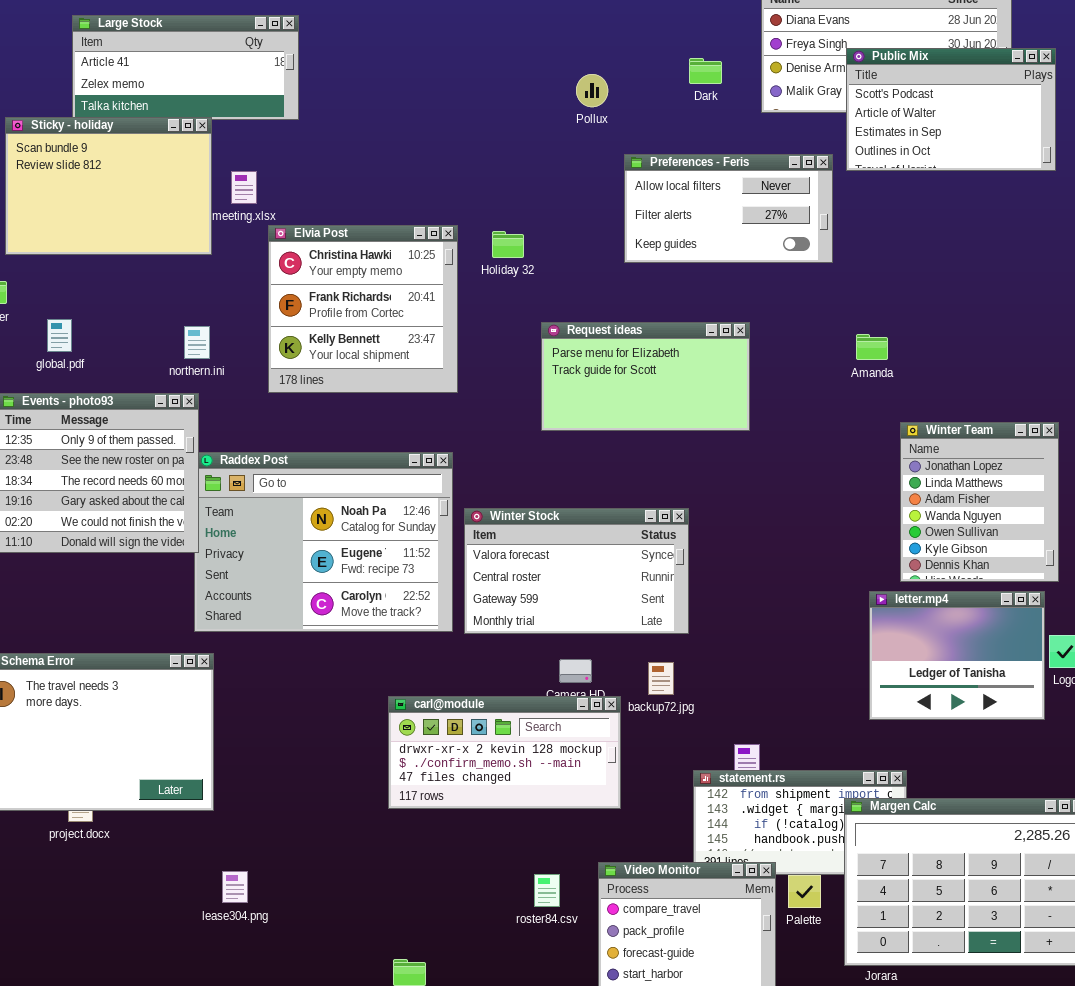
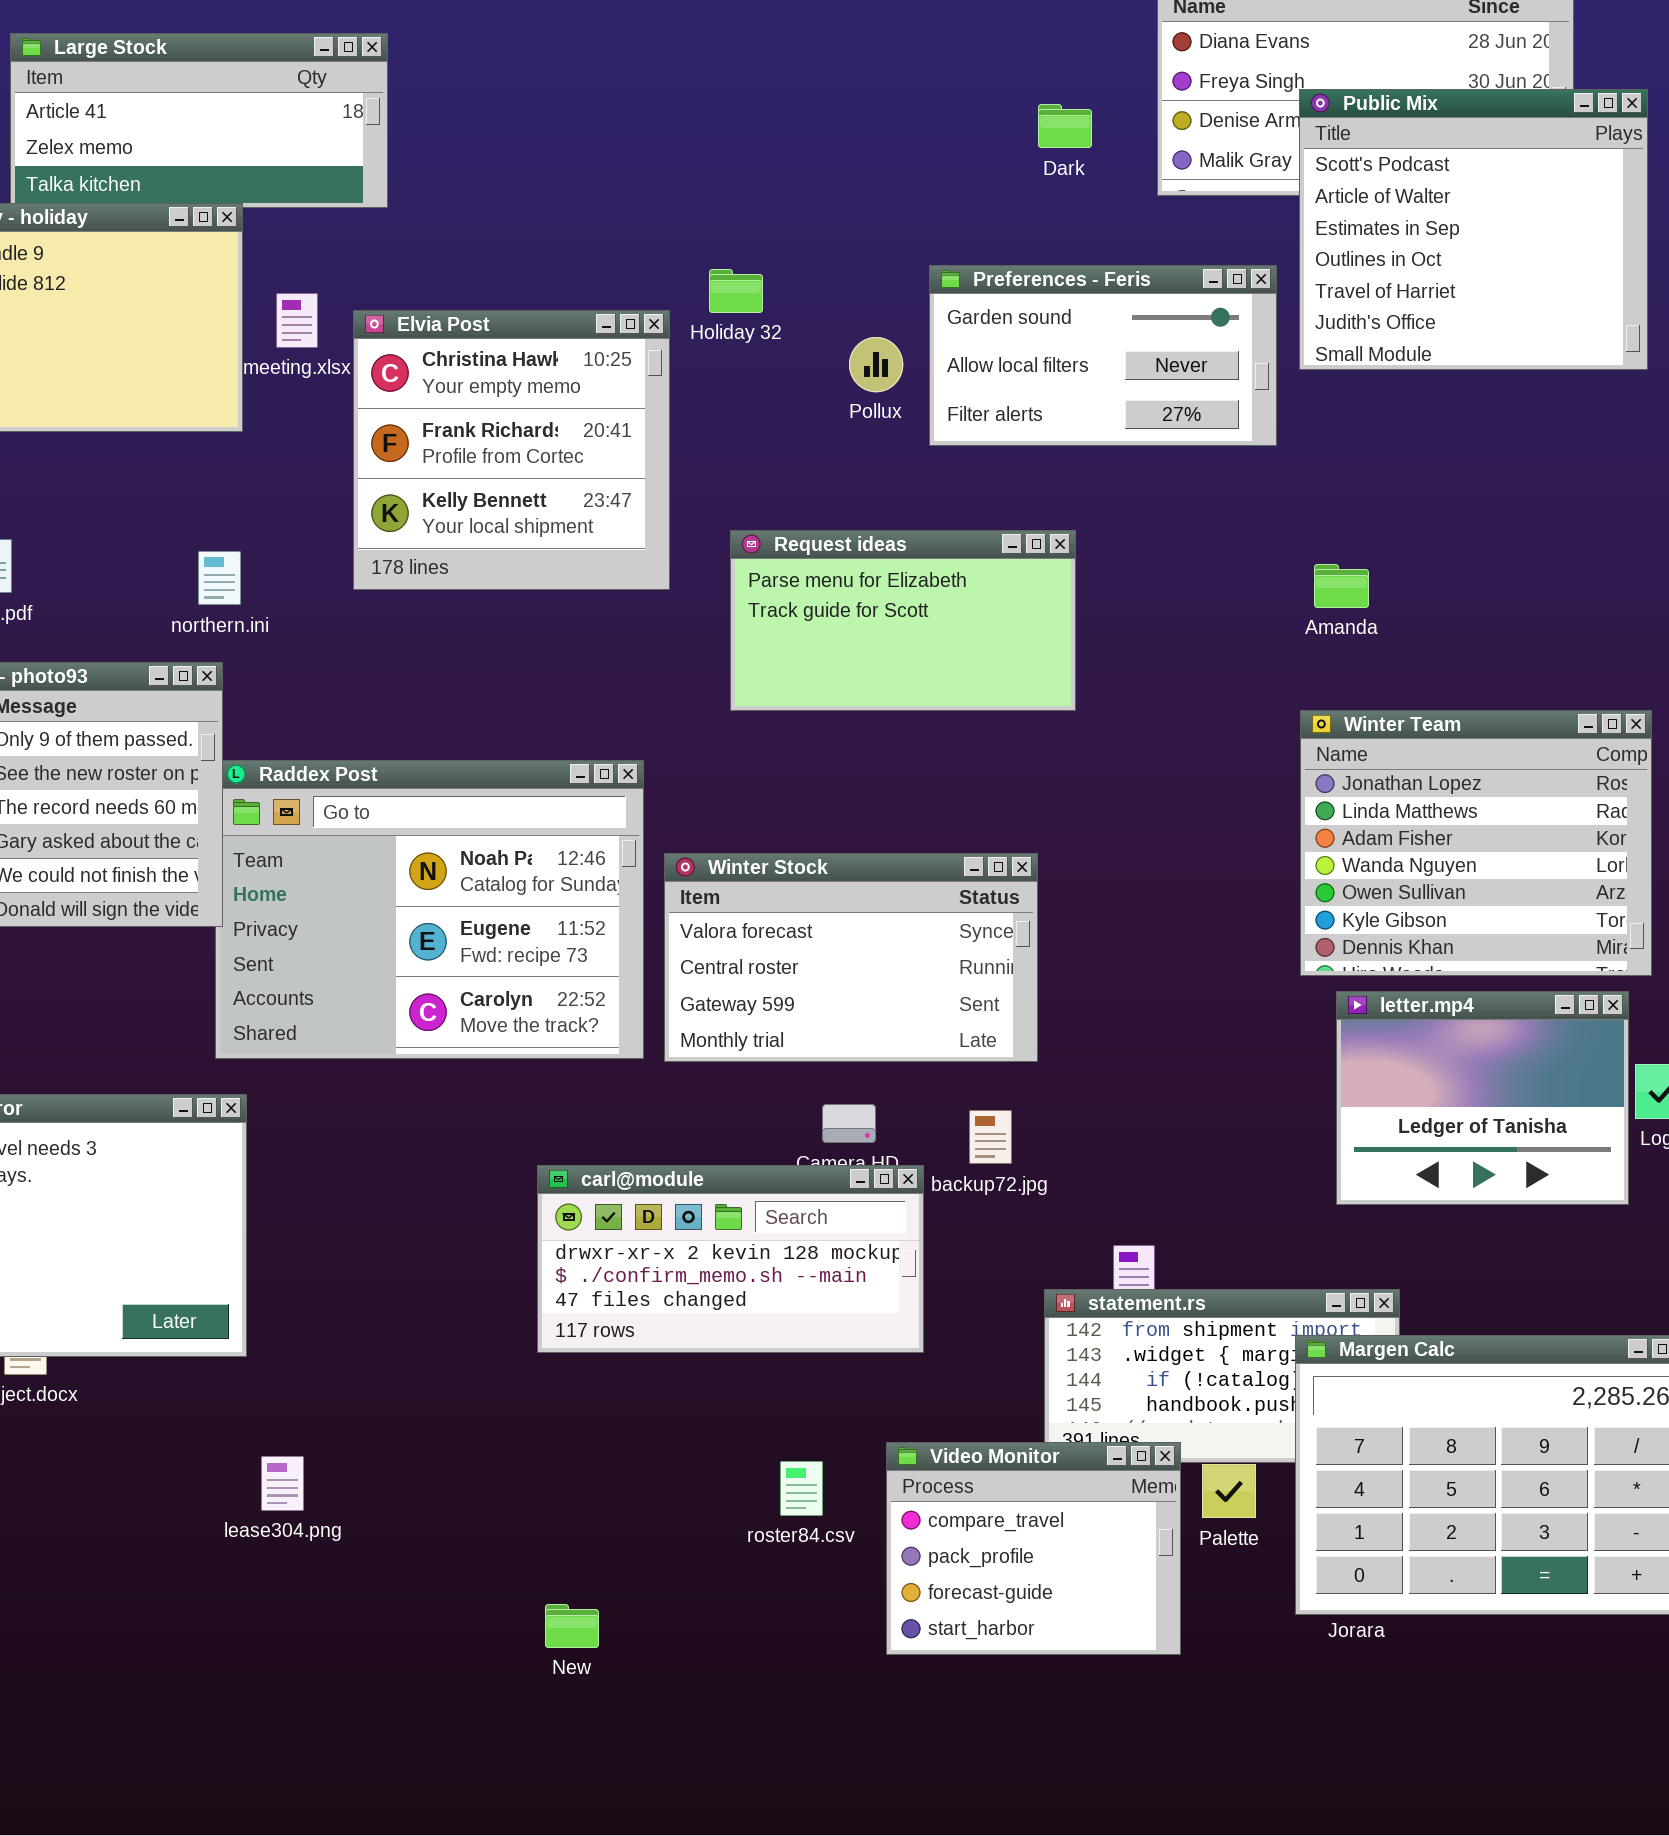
Public Mix: [846,48,1056,171] -> [1299,89,1648,370], resized
Pollux: [576,74,608,107] -> [849,337,903,392], moved
Preferences - Feris: [624,154,833,263] -> [929,265,1277,446], scrolled up 1 row
Elvia Post: [268,225,458,393] -> [353,310,670,590], moved
Holiday 32: [492,231,524,258] -> [709,269,763,313], moved
Request ideas: [541,322,750,431] -> [730,530,1076,711], moved
Winter Team: [900,422,1059,582] -> [1300,710,1652,976], resized

